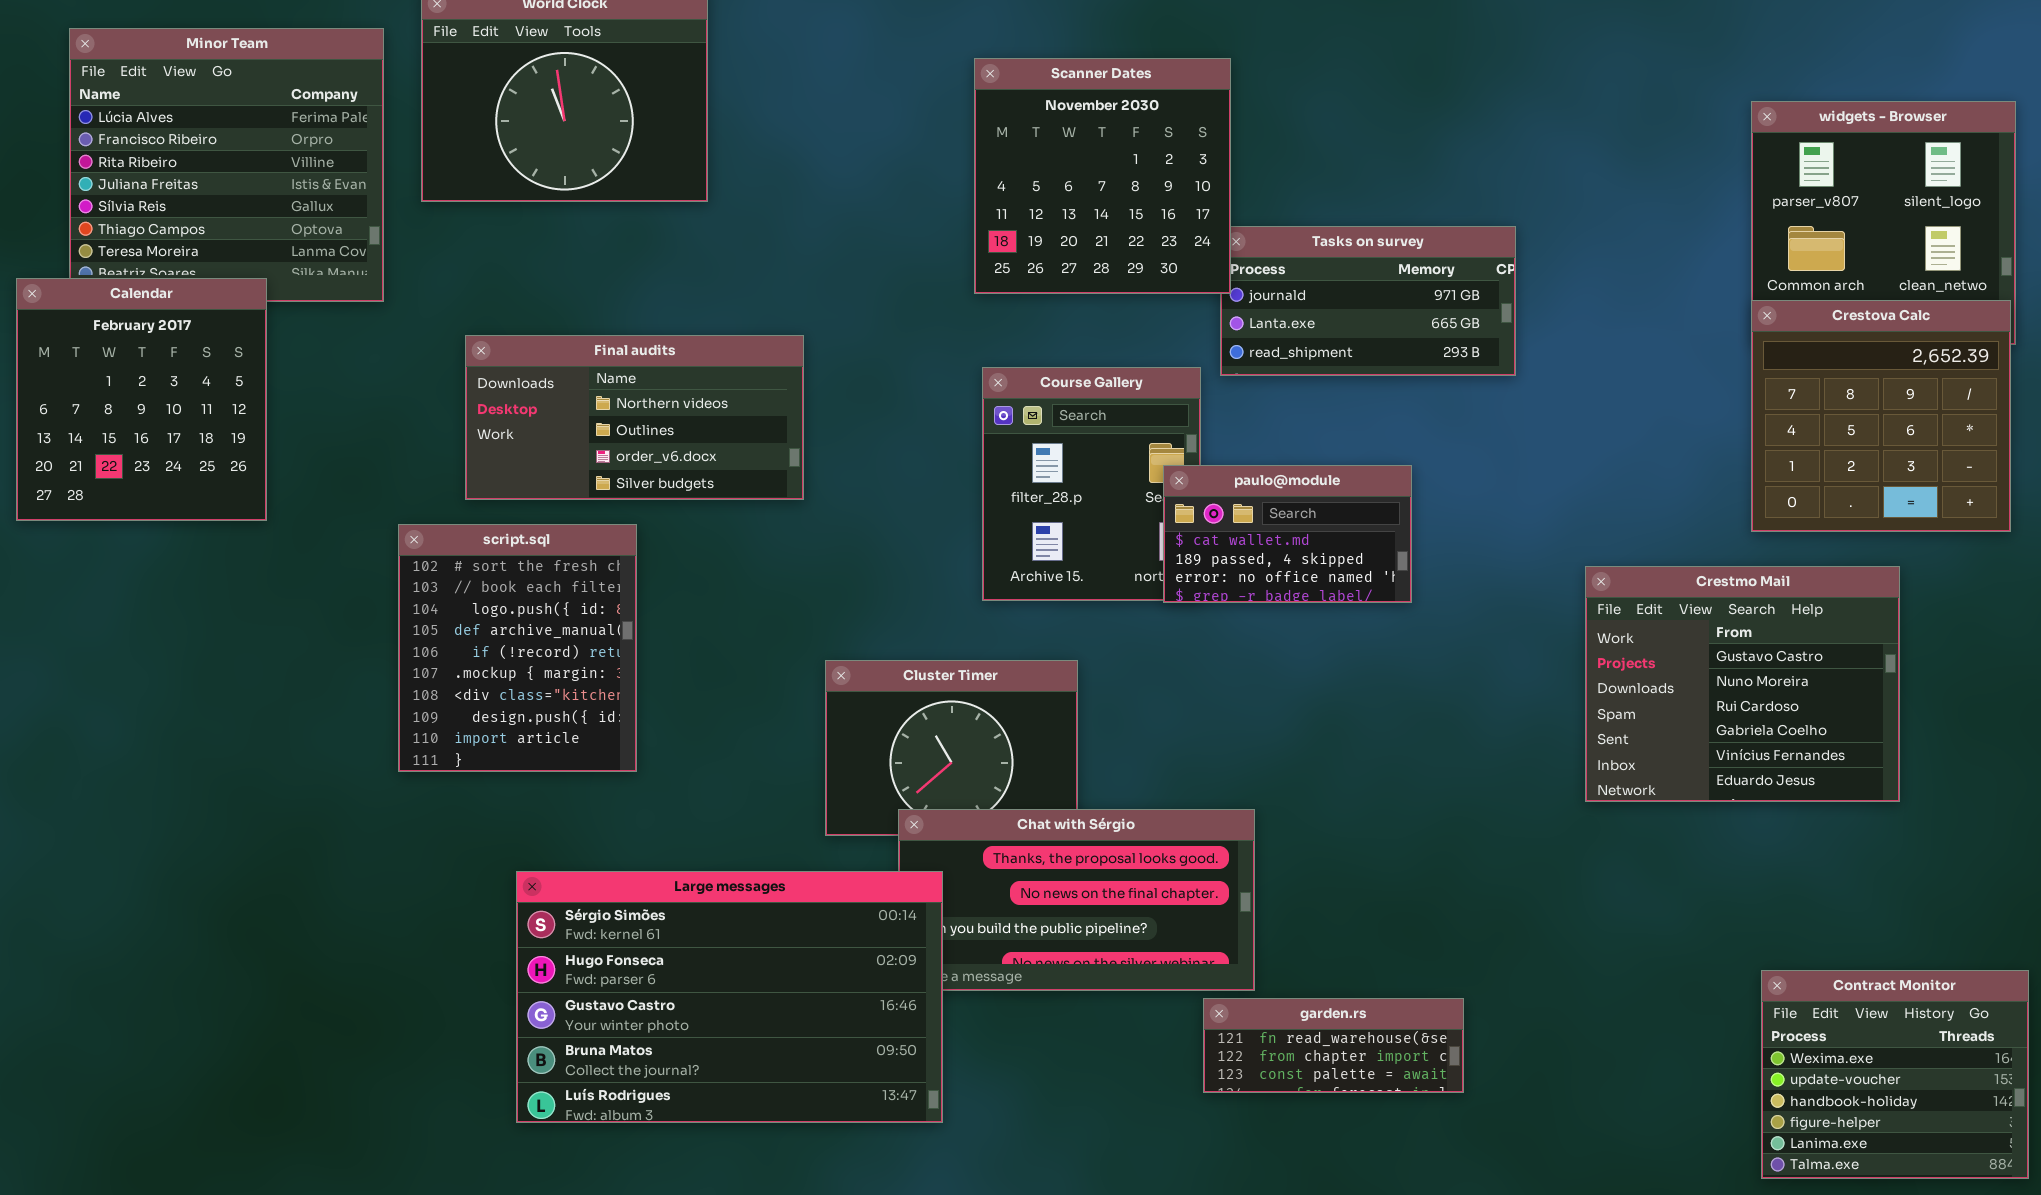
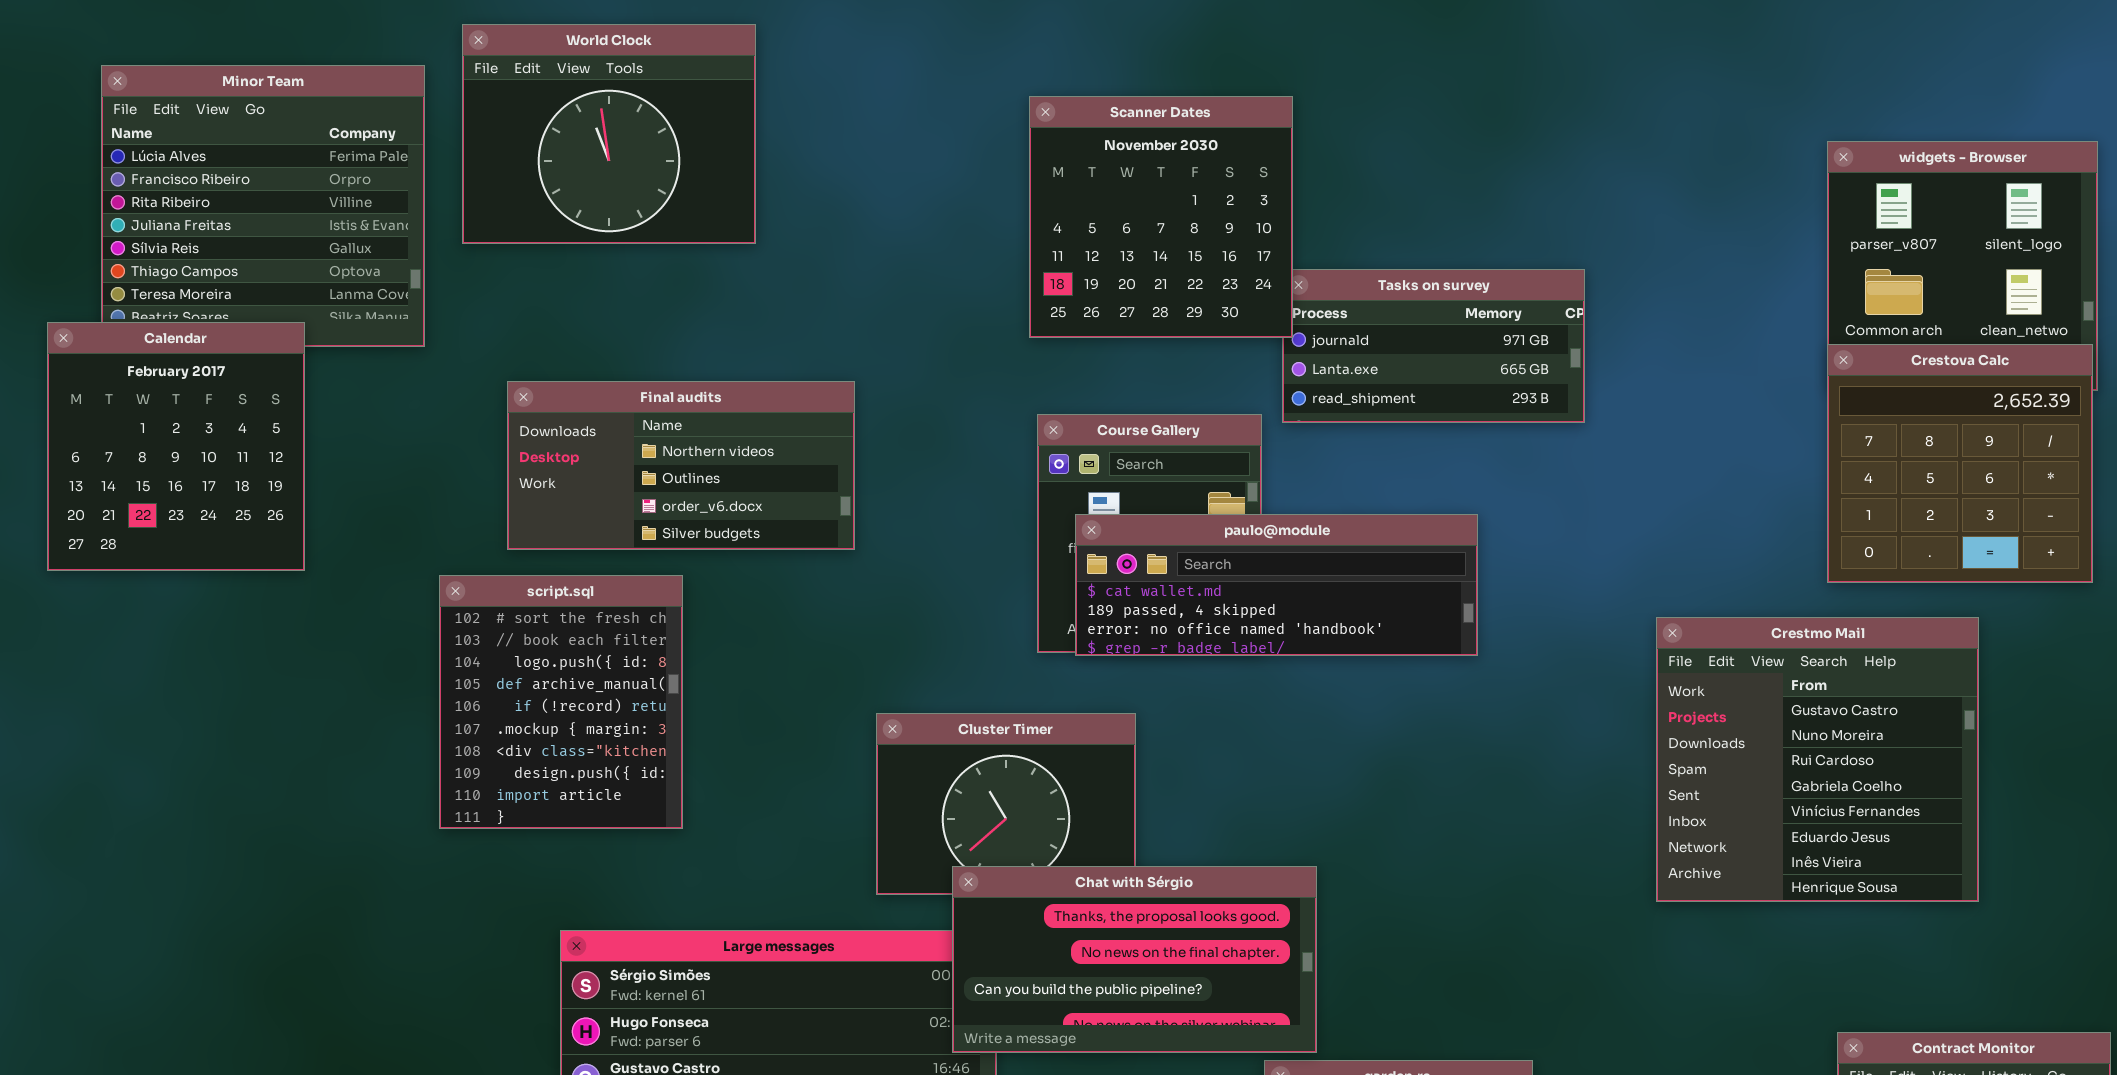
paulo@module: [1163,465,1412,603] -> [1075,514,1478,656], resized
Crestmo Mail: [1585,566,1900,802] -> [1656,617,1979,902], resized
Chat with Sérgio: [898,809,1255,991] -> [952,866,1317,1053], raised

